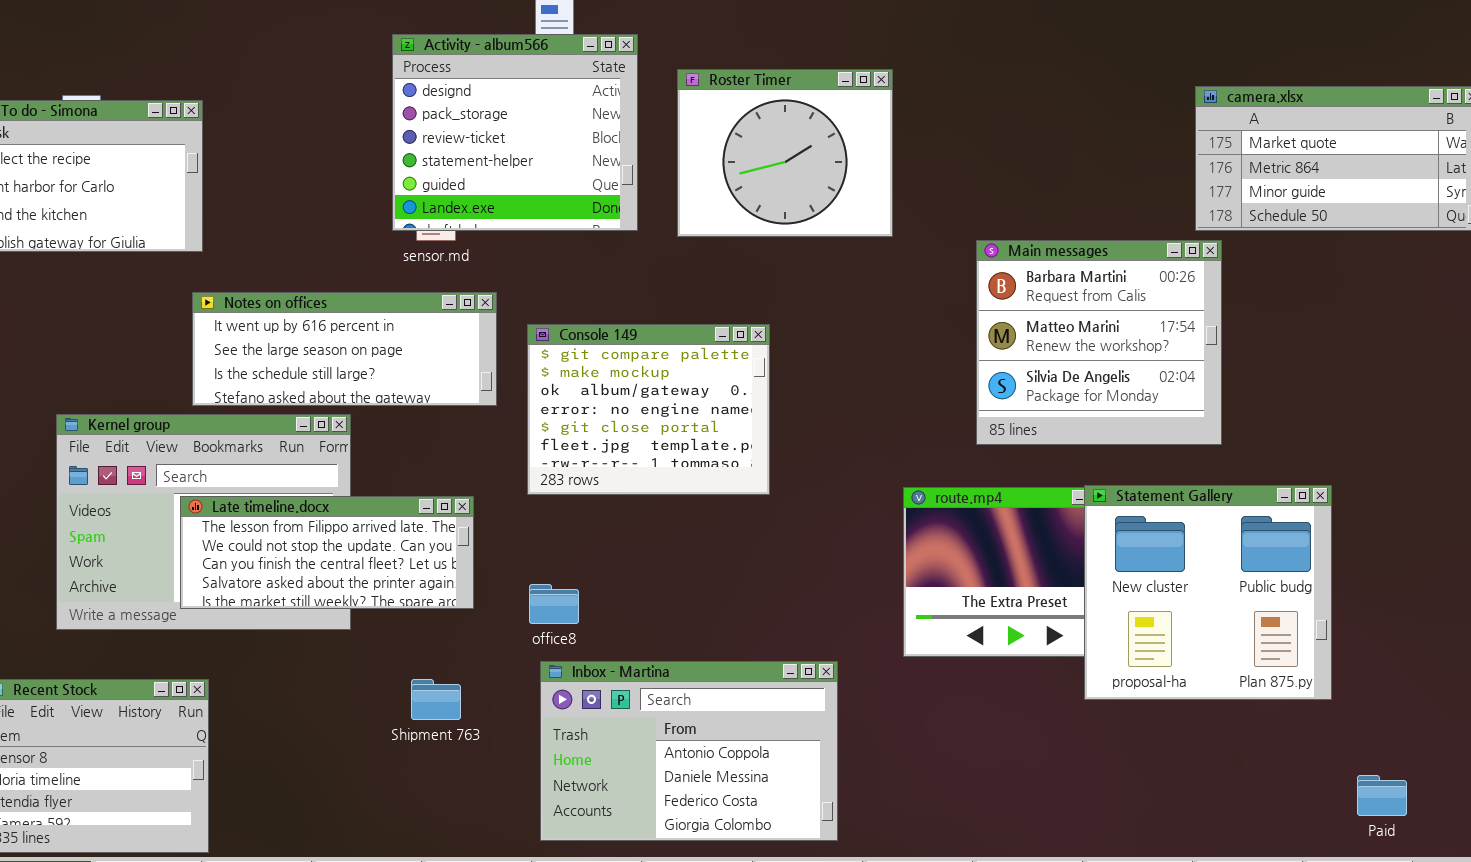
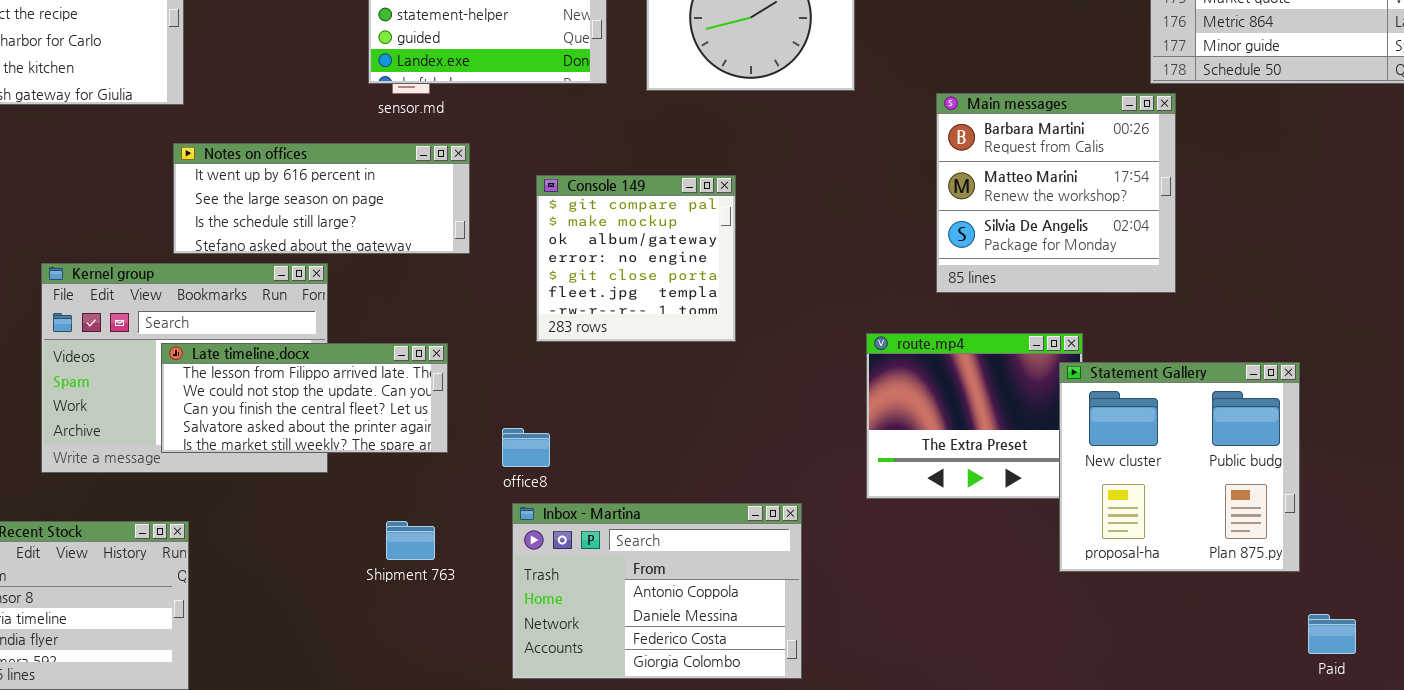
Console 149: [527,324,770,495] -> [536,175,736,342], resized
Statement Gallery: [1084,485,1332,700] -> [1059,362,1300,572], moved

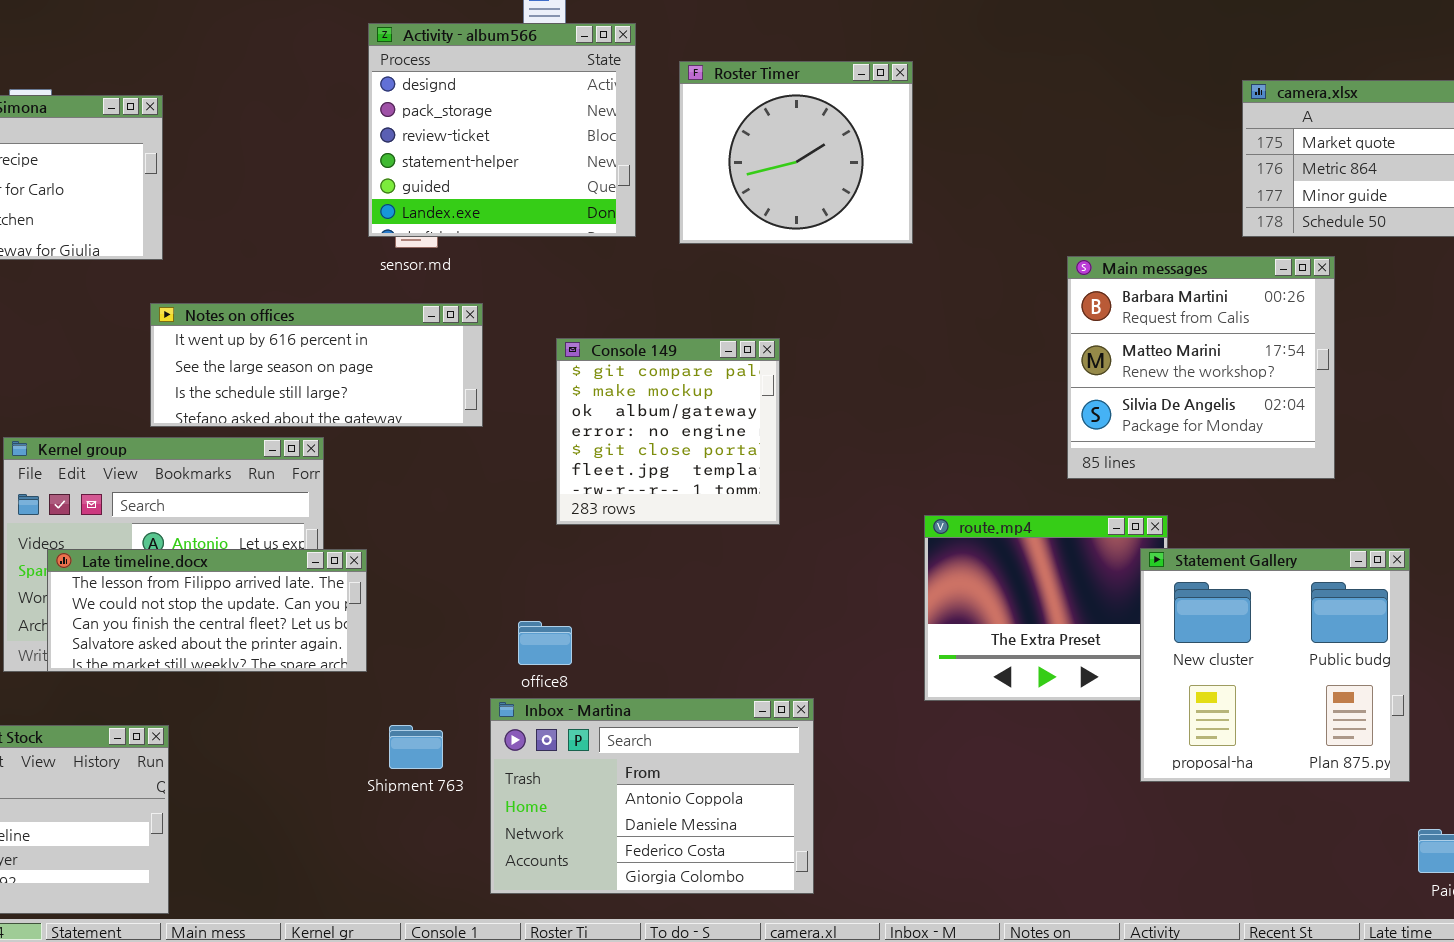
Main messages: [936,93,1176,293] -> [1067,256,1335,479], moved
Late timeline.docx: [161,343,448,453] -> [47,549,367,672], moved
Inbox - Martina: [512,503,802,679] -> [490,698,814,894], moved

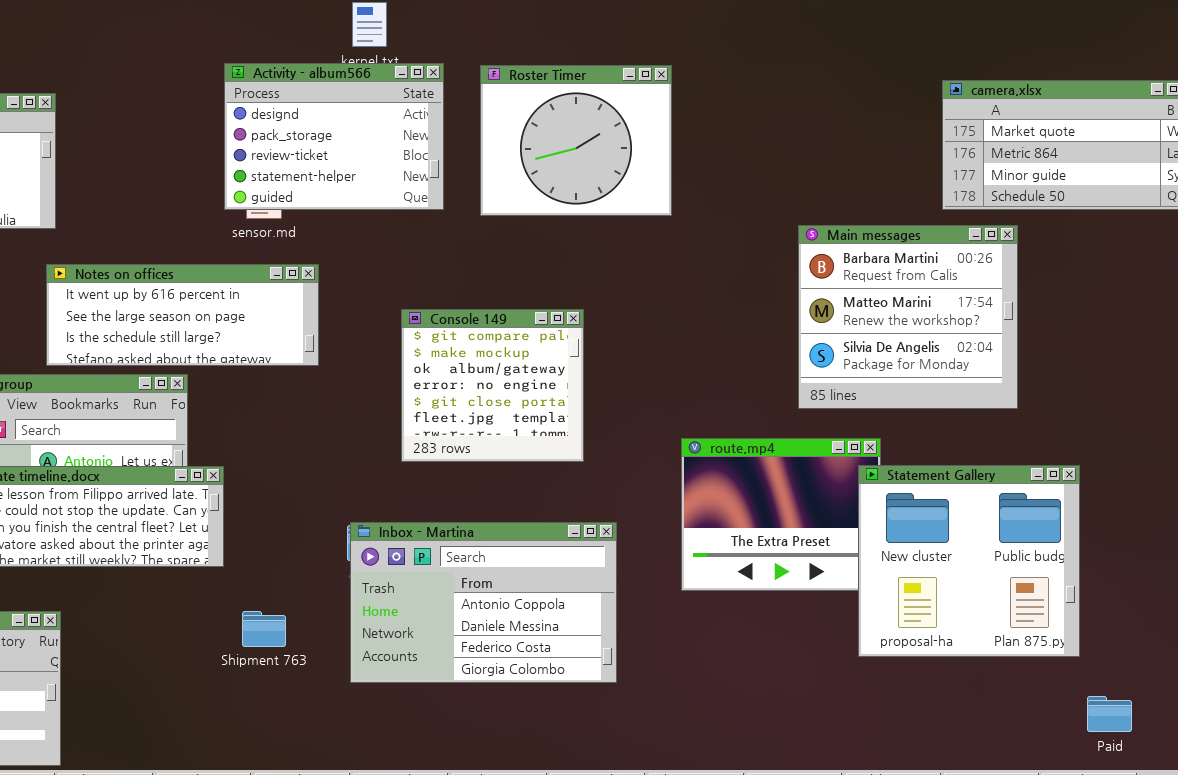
Activity - album566: [368,23,636,237] -> [224,63,444,210], resized
Console 149: [556,338,780,525] -> [401,309,584,462], moved
Inbox - Martina: [490,698,814,894] -> [350,522,617,683], moved

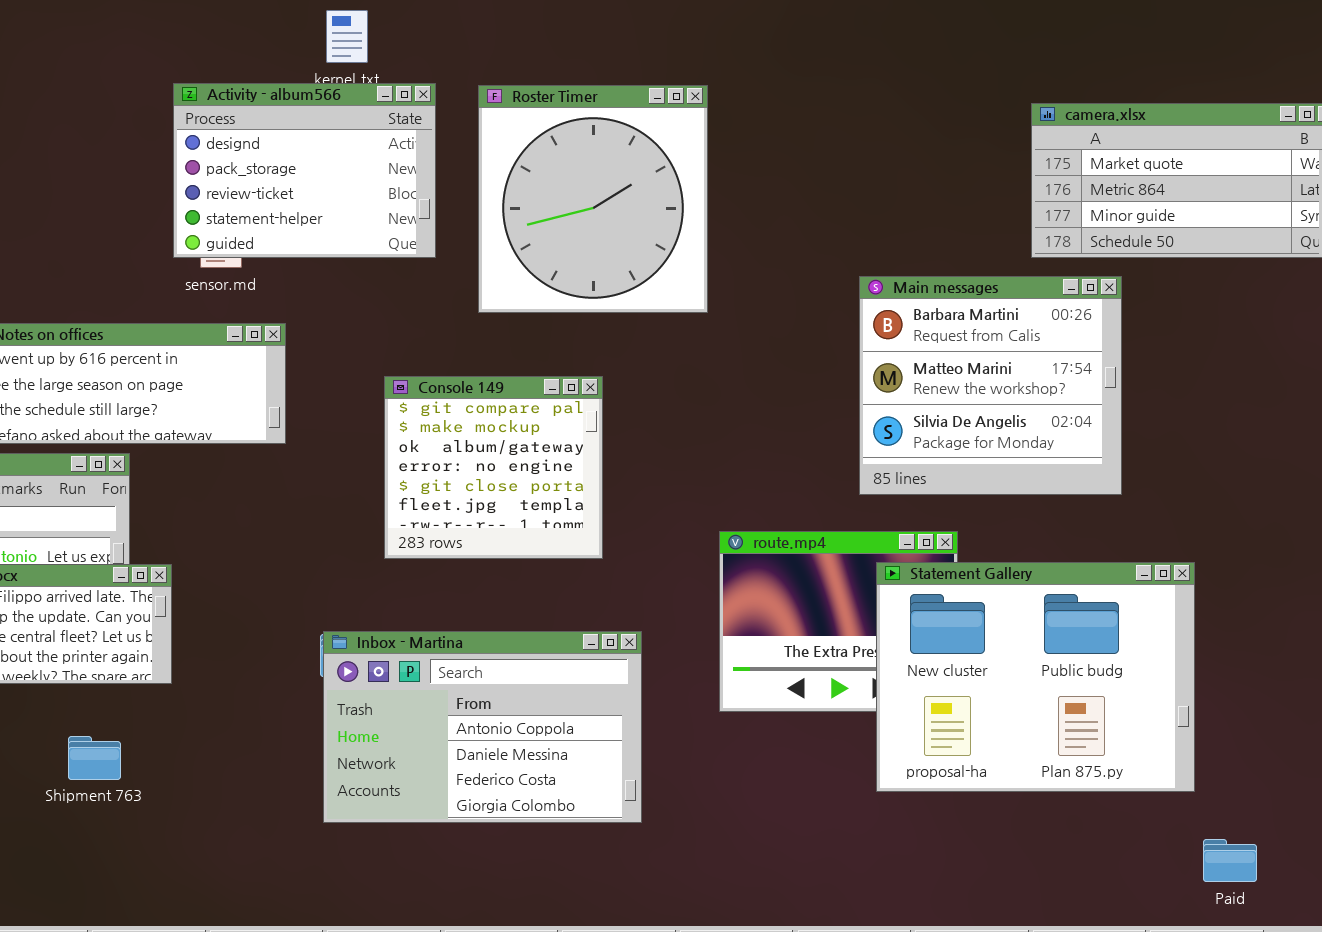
Roster Timer: [480,65,672,216] -> [478,85,708,313], resized
Statement Gallery: [858,465,1080,657] -> [876,562,1195,792], resized
Shipment 763: [242,611,286,647] -> [68,736,121,780], moved

